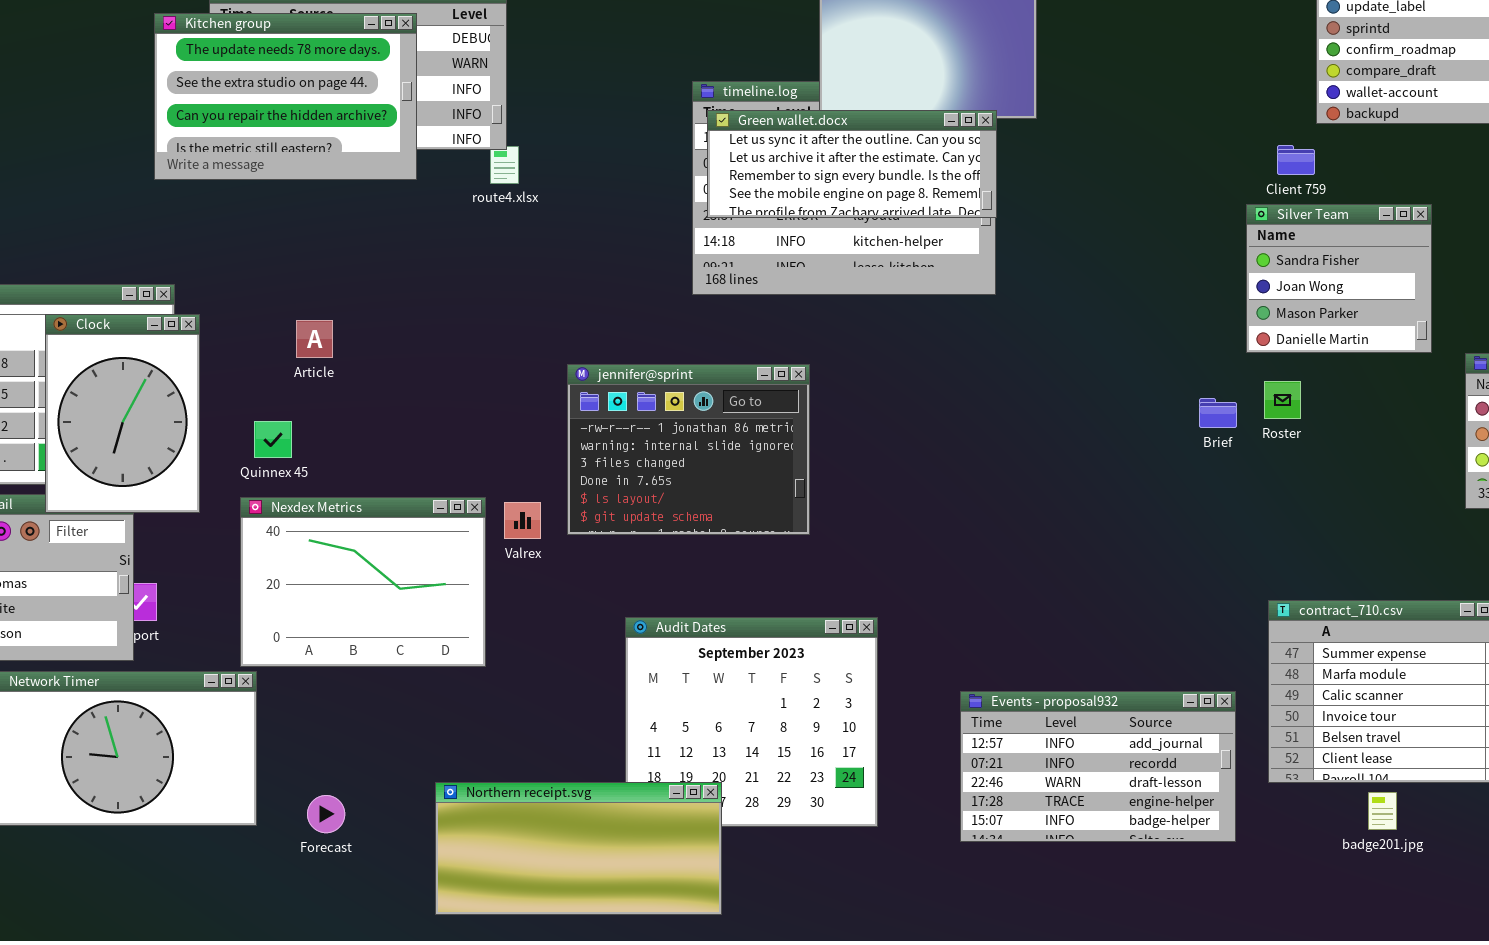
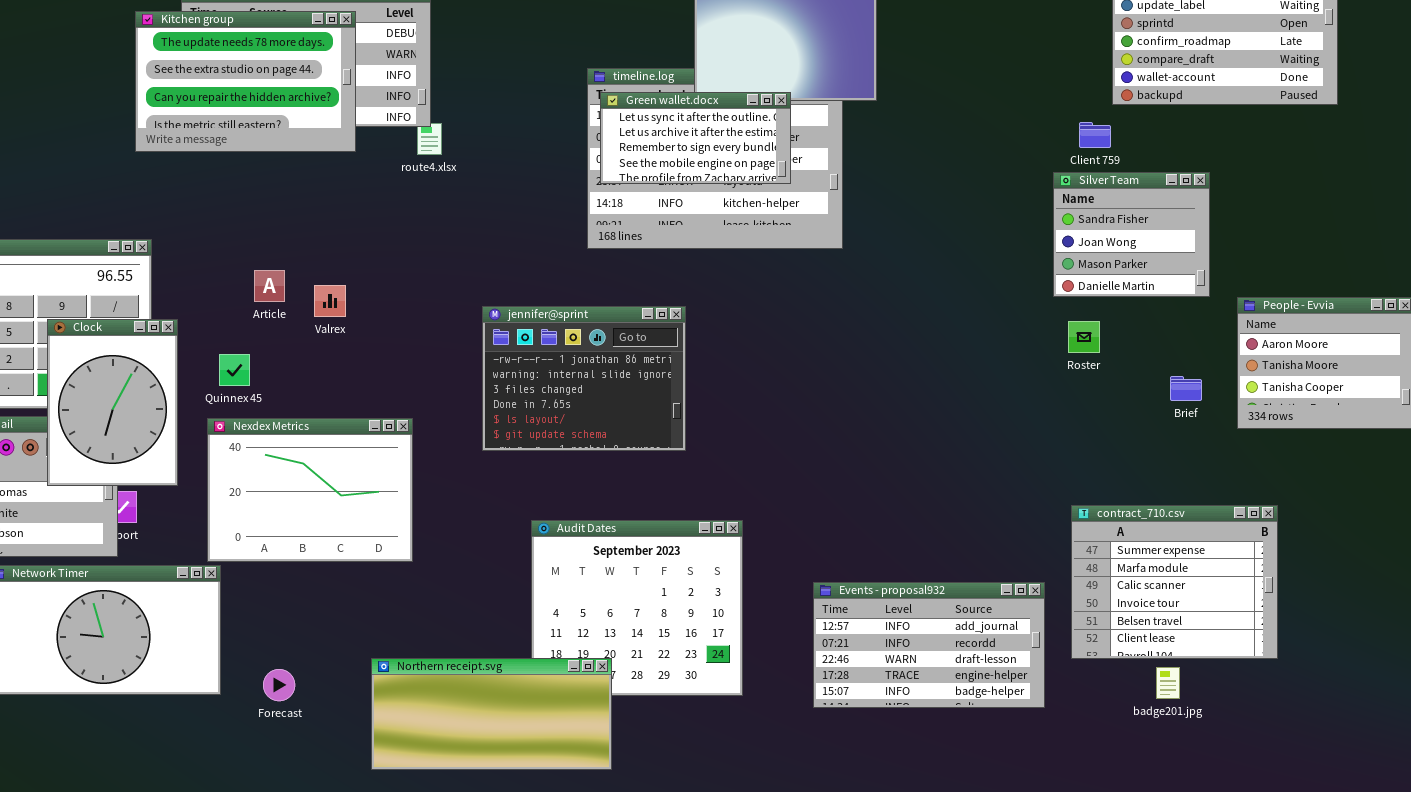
Green wallet.docx: [707,110,997,218] -> [600,92,791,184], resized
Clock: [45,314,200,513] -> [47,319,178,486], moved
Brief: [1199,398,1237,428] -> [1170,376,1202,401], moved
Valrex: [504,502,541,539] -> [314,285,346,317], moved

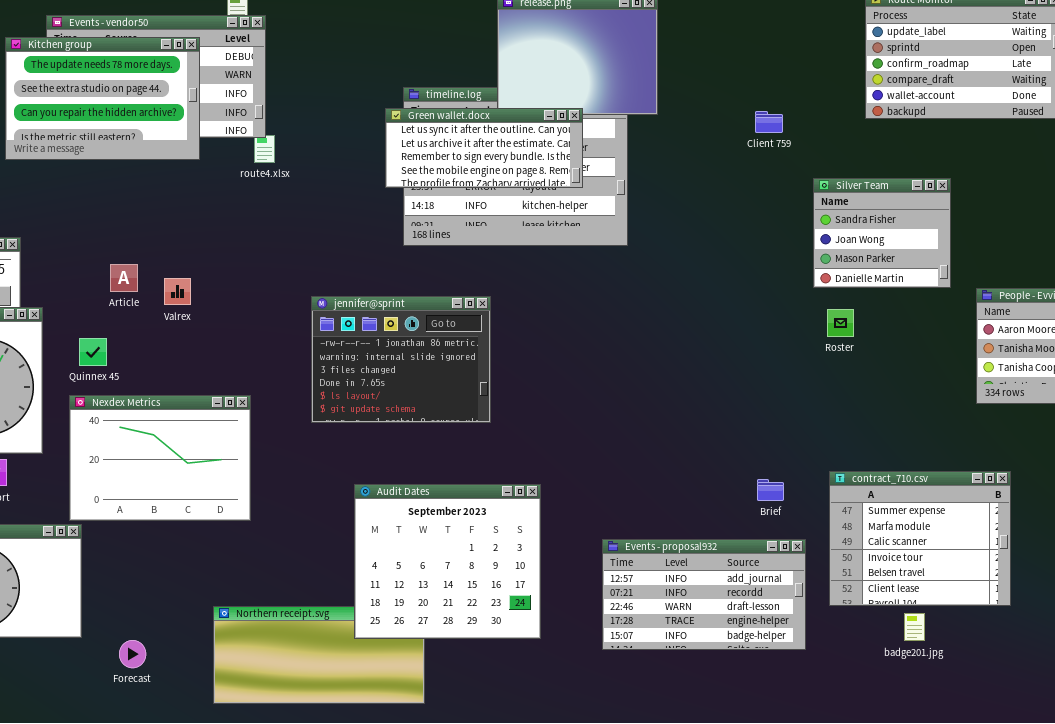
Green wallet.docx: [600,92,791,184] -> [385,108,583,188], resized
Client 759: [1079,122,1111,148] -> [755,111,783,133], moved
Brief: [1170,376,1202,401] -> [757,479,784,501], moved
Audit Dates: [531,520,743,696] -> [354,484,541,639], raised
Forecast: [263,669,295,701] -> [119,640,146,668], moved

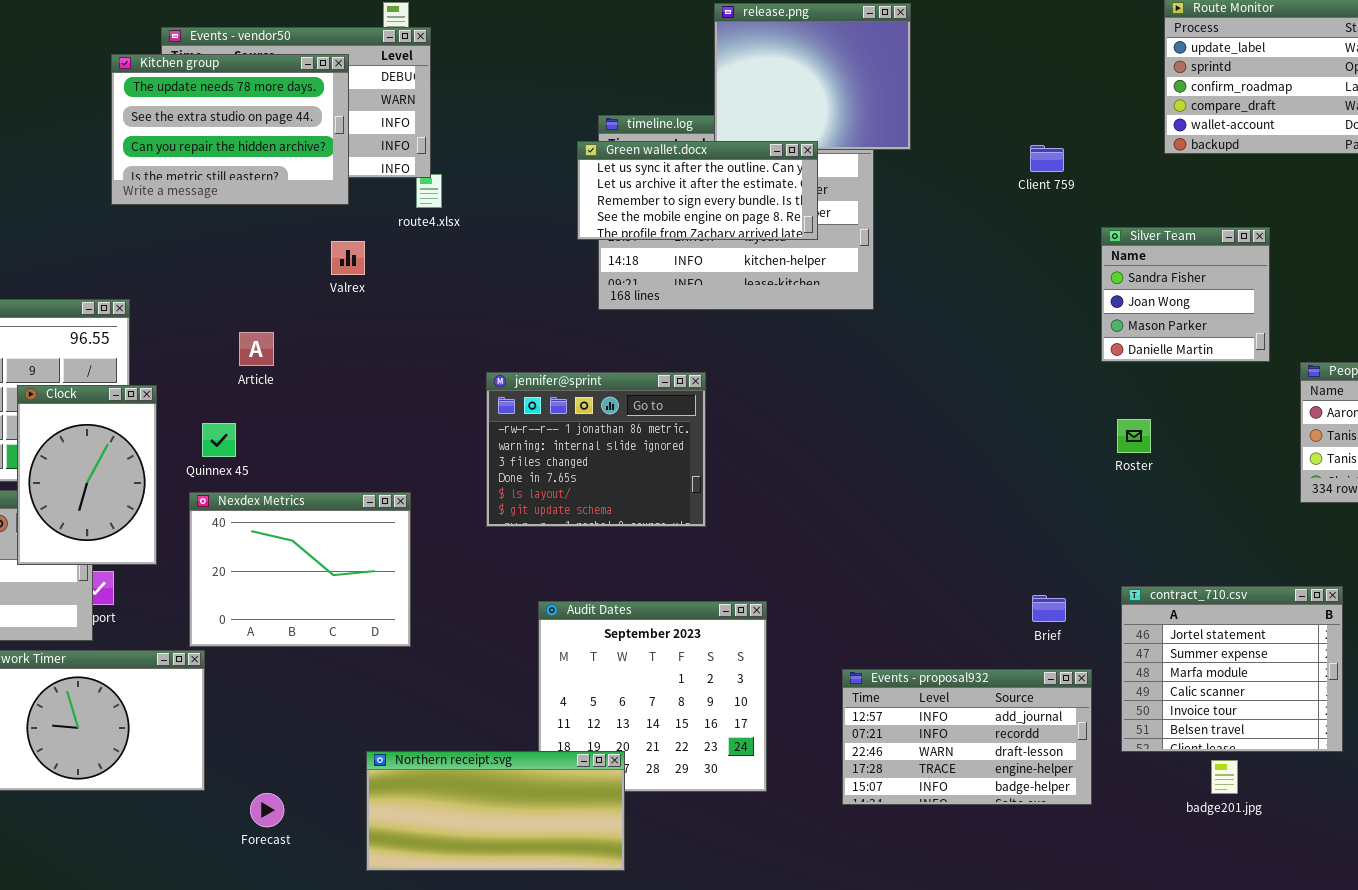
Valrex: [164,278,191,305] -> [331,241,365,275], moved
Roster: [827,309,854,337] -> [1117,419,1151,453], moved
contract_710.csv: [829,471,1011,606] -> [1121,586,1343,752], scrolled up 1 row
Northern receipt.svg: [213,606,425,704] -> [366,751,625,871], raised

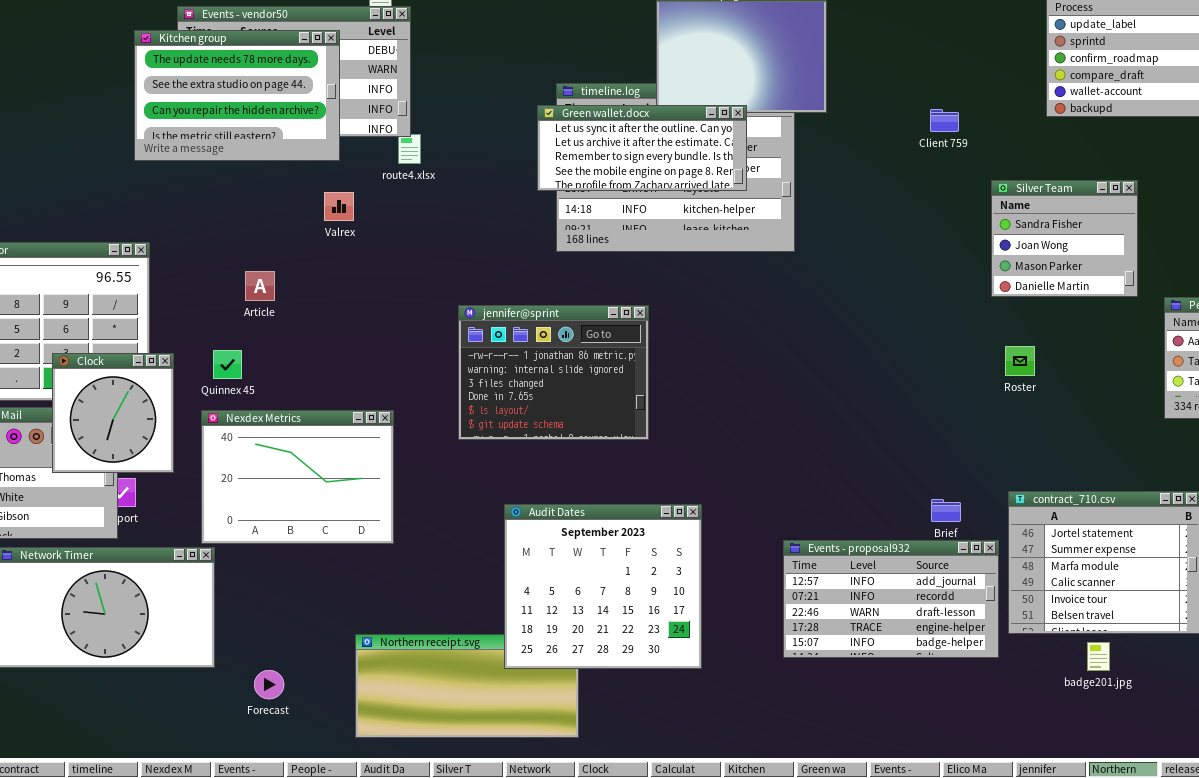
Clock: [17,385,157,565] -> [52,353,174,473], resized
Audit Dates: [538,601,767,792] -> [504,504,702,669], raised
Events - proposal932: [842,669,1092,805] -> [783,540,999,658], moved

